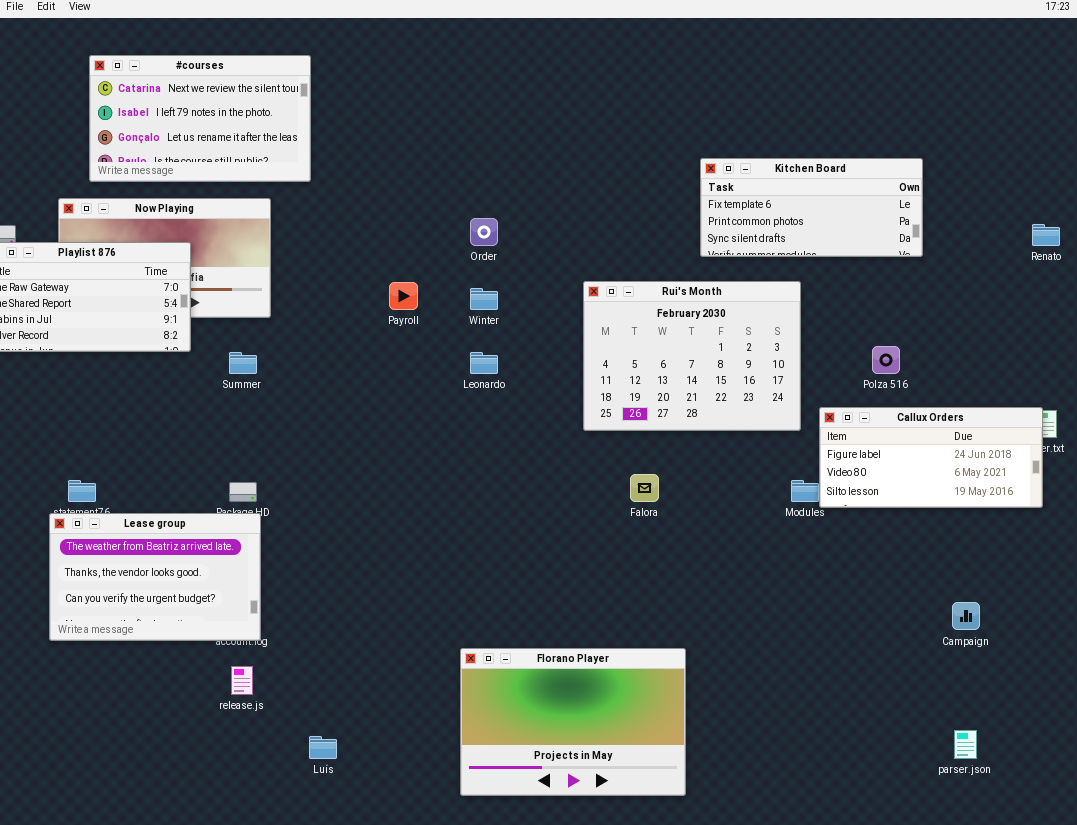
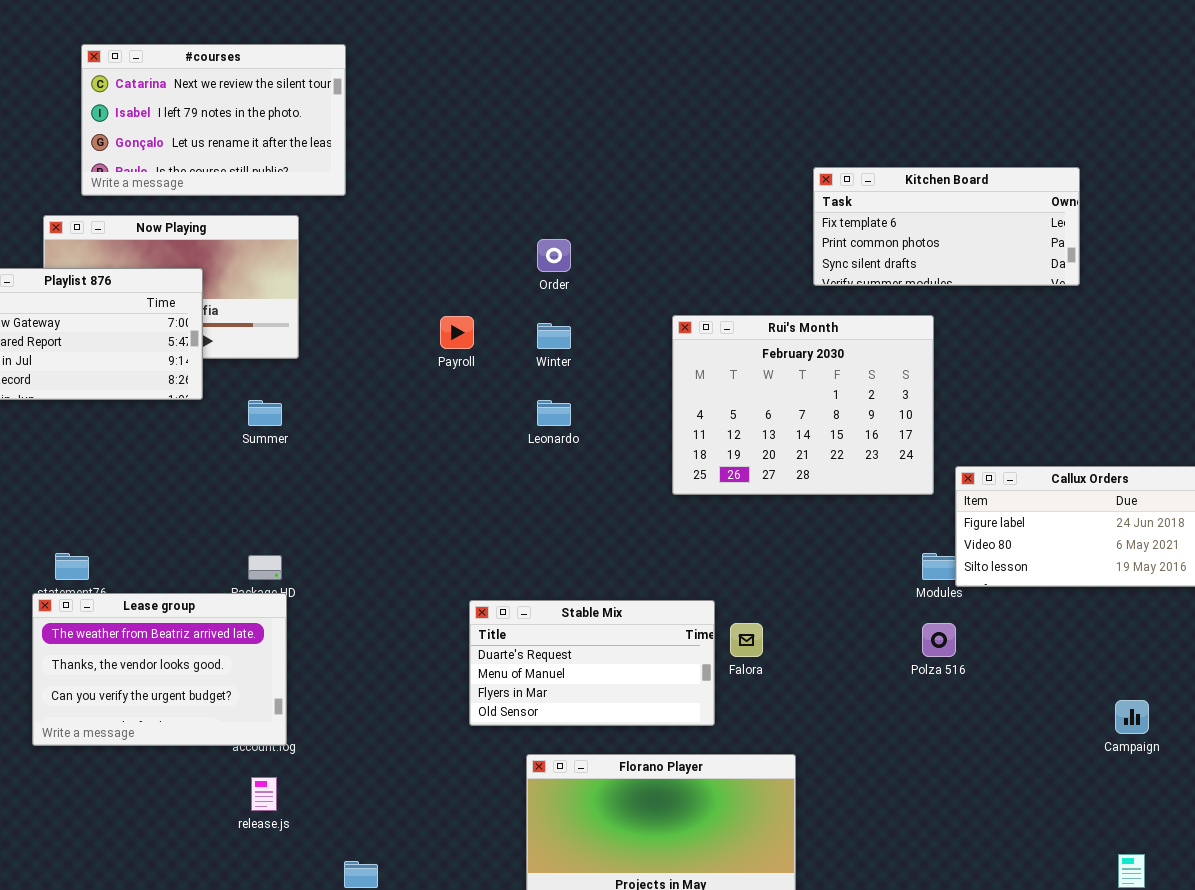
Polza 516: [872,346,900,374] -> [922,623,956,657], moved
Falora: [630,474,659,502] -> [730,623,763,657], moved
Stable Mix: none -> [469,600,715,726], opened

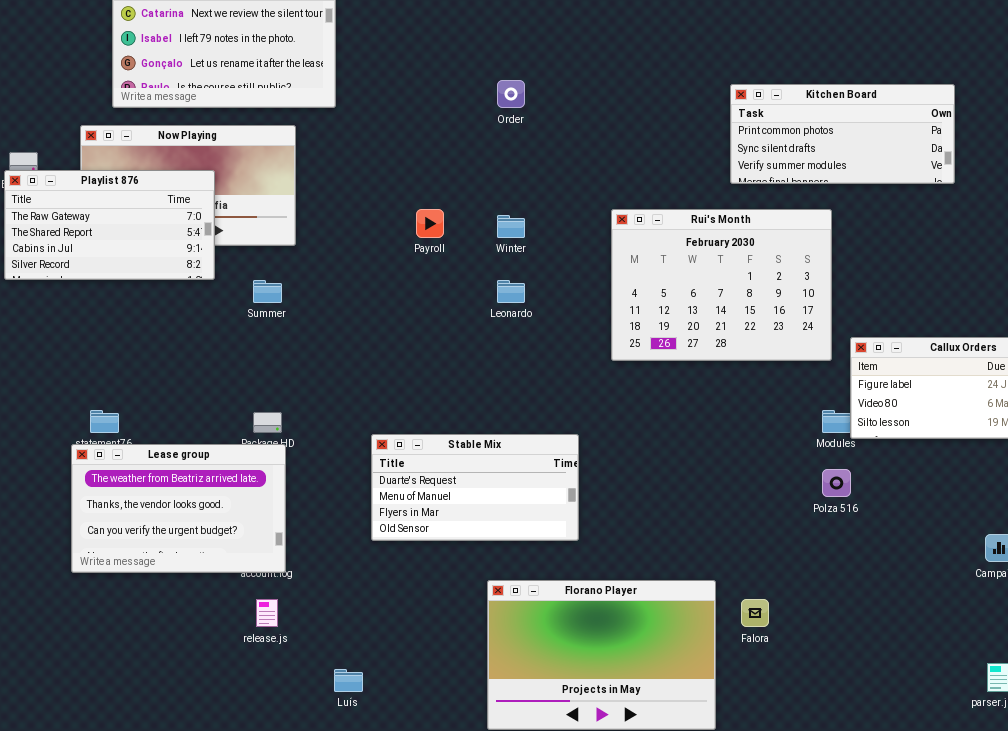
Kitchen Board: [813,167,1080,286] -> [730,84,955,184], scrolled down 1 row
Order: [537,239,571,272] -> [497,80,525,108], moved
Stable Mix: [469,600,715,726] -> [371,434,579,541], moved
Falora: [730,623,763,657] -> [741,599,769,627], moved

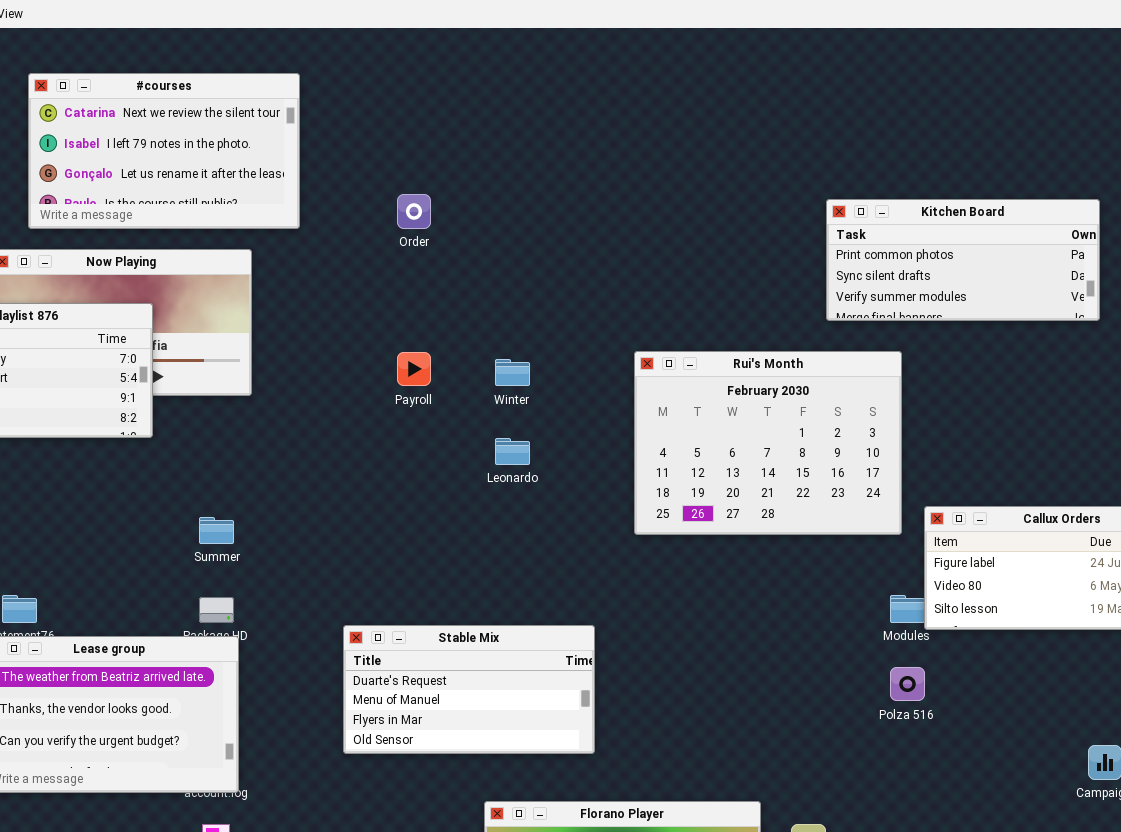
Order: [497,80,525,108] -> [397,194,431,229], moved
Kitchen Board: [730,84,955,184] -> [826,199,1100,321], moved
Summer: [253,280,282,303] -> [199,517,234,544], moved

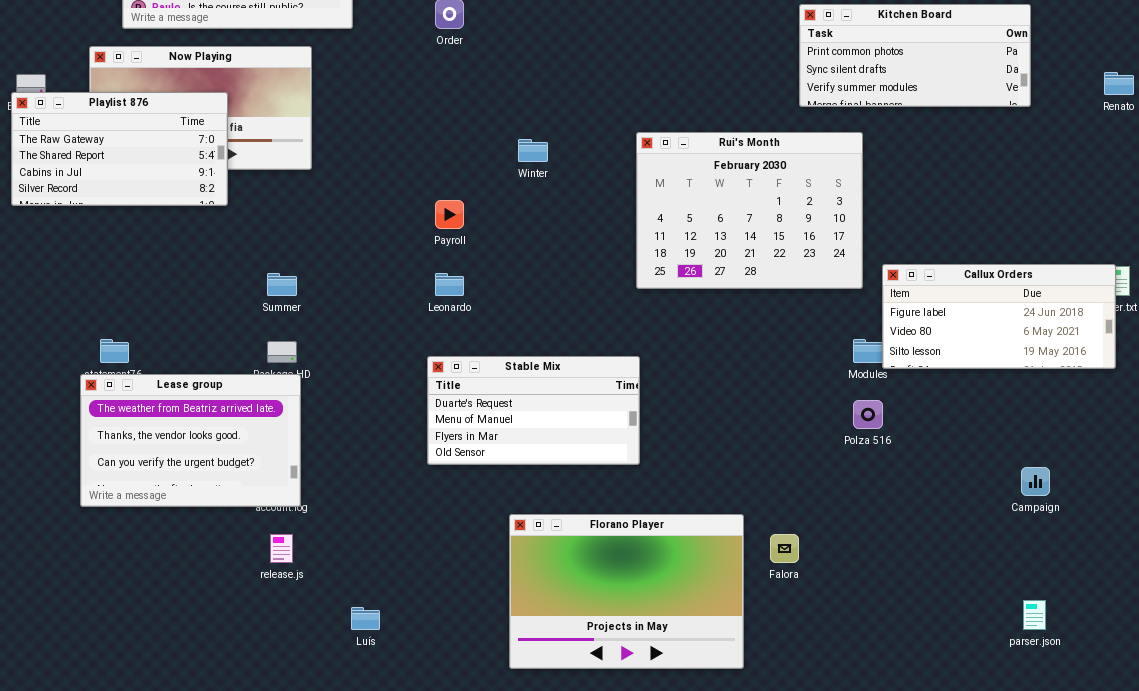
Payroll: [397,352,431,386] -> [435,200,464,229], moved
Leonardo: [495,438,530,465] -> [435,273,464,296], moved
Stable Mix: [343,625,595,754] -> [427,356,640,465], moved

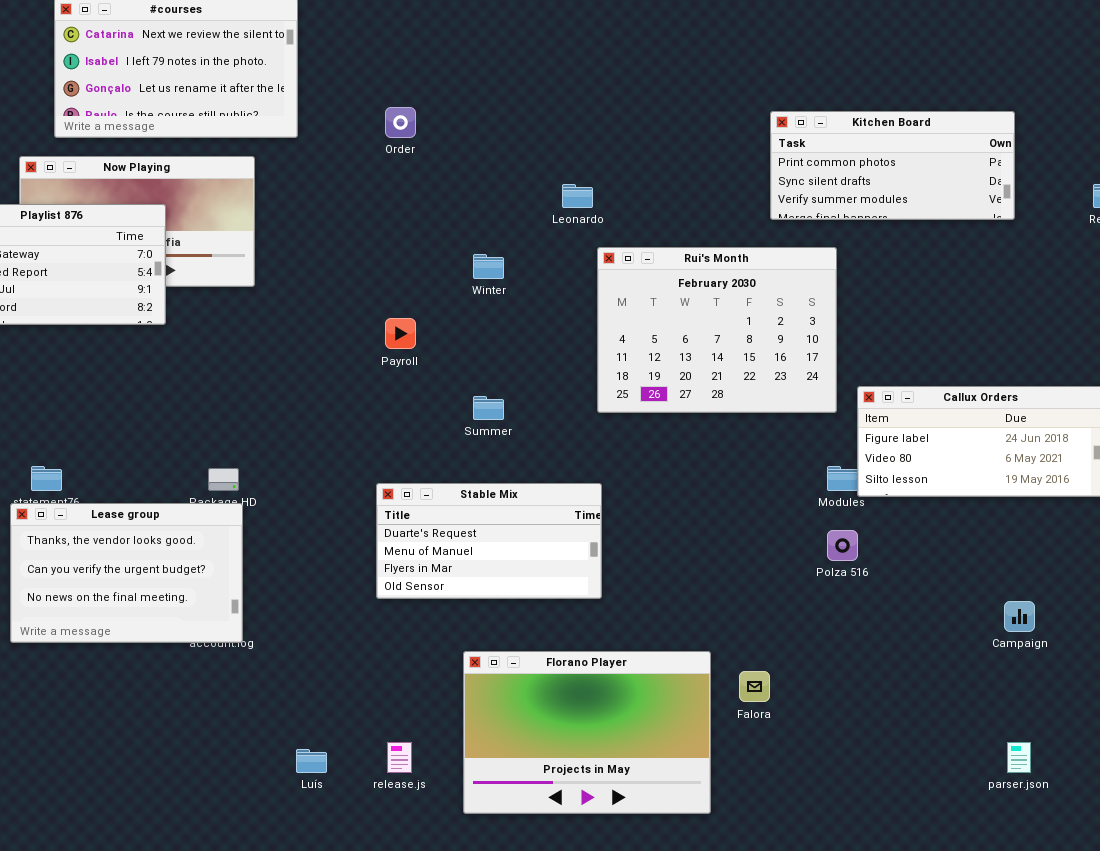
Summer: [267,273,297,296] -> [473,396,504,420], moved
Leonardo: [435,273,464,296] -> [562,184,593,208], moved
Lease group: [80,374,301,507] -> [10,503,243,643], scrolled down 1 row
release.js: [270,534,293,563] -> [387,742,412,773], moved

